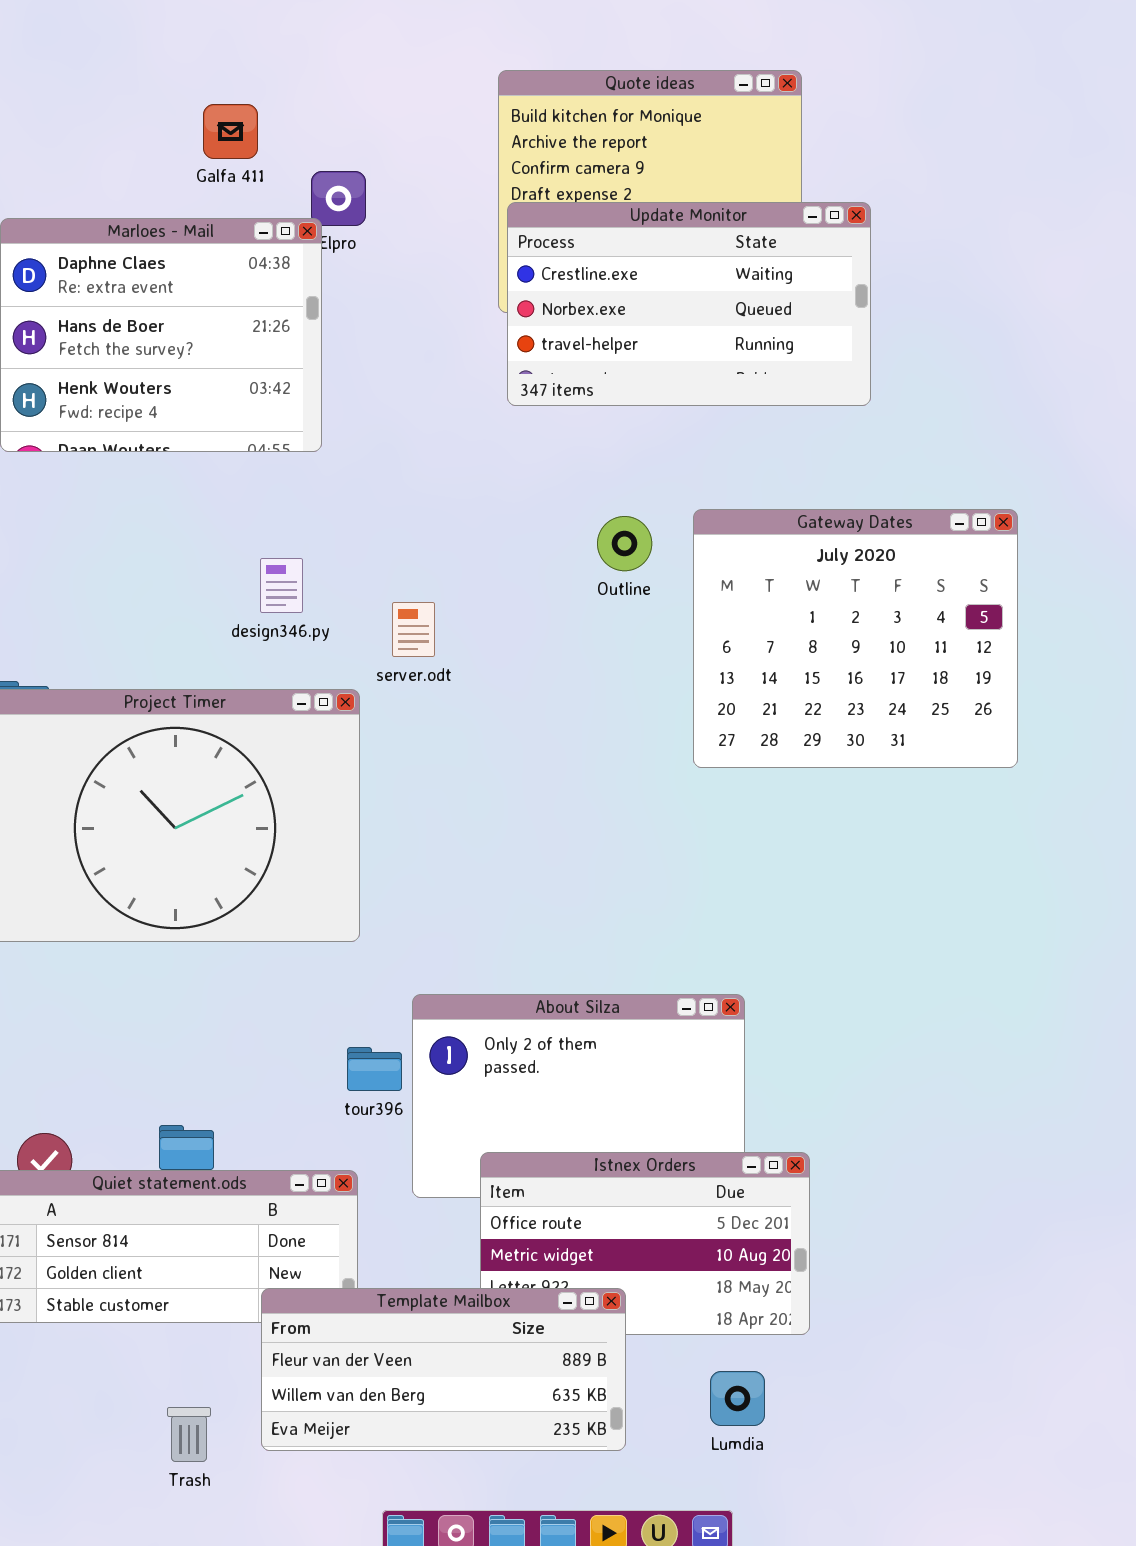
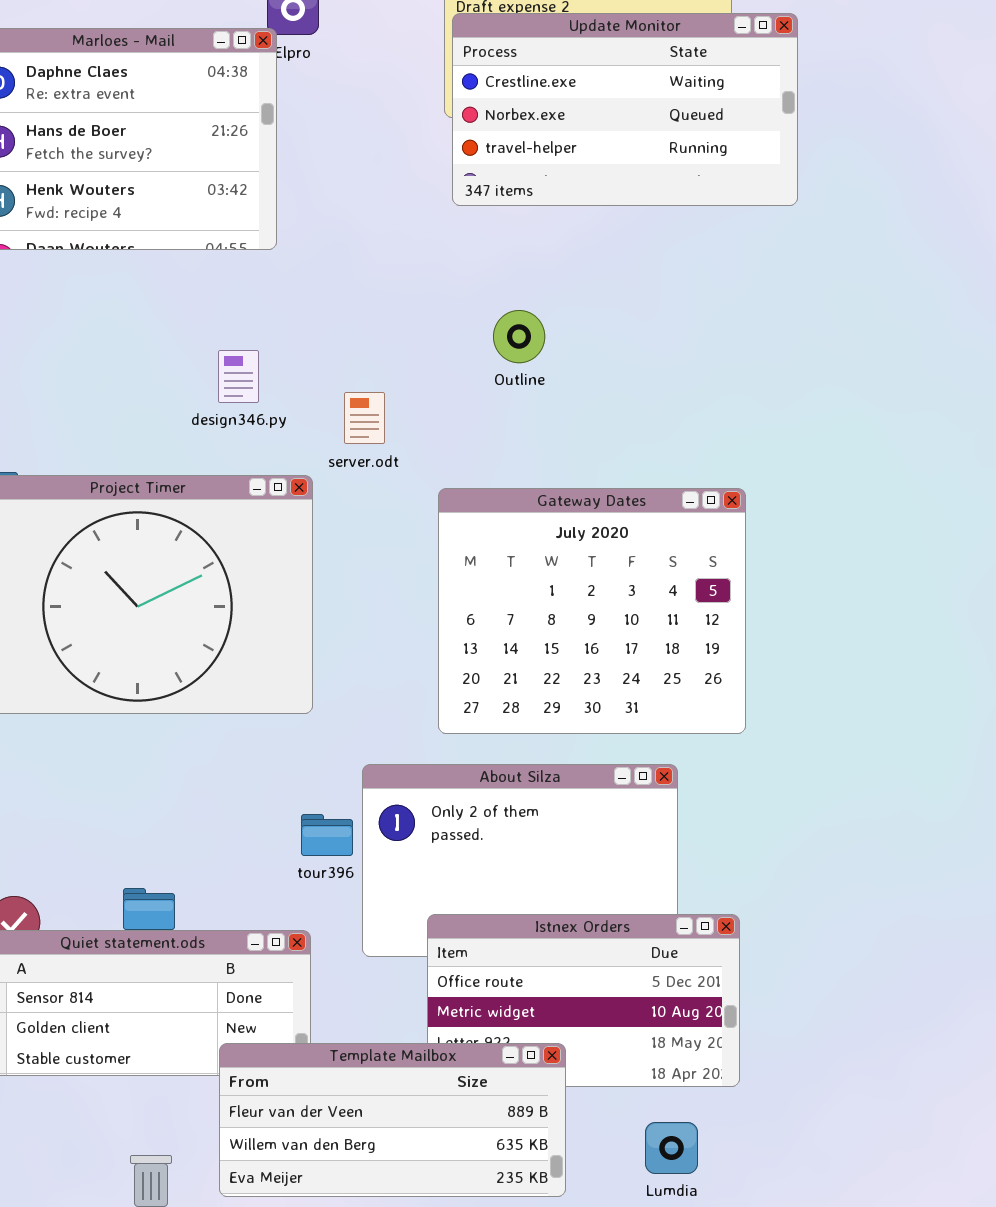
Gateway Dates: [693,509,1018,768] -> [438,488,746,734], moved
Outline: [597,516,652,571] -> [493,310,545,363], moved

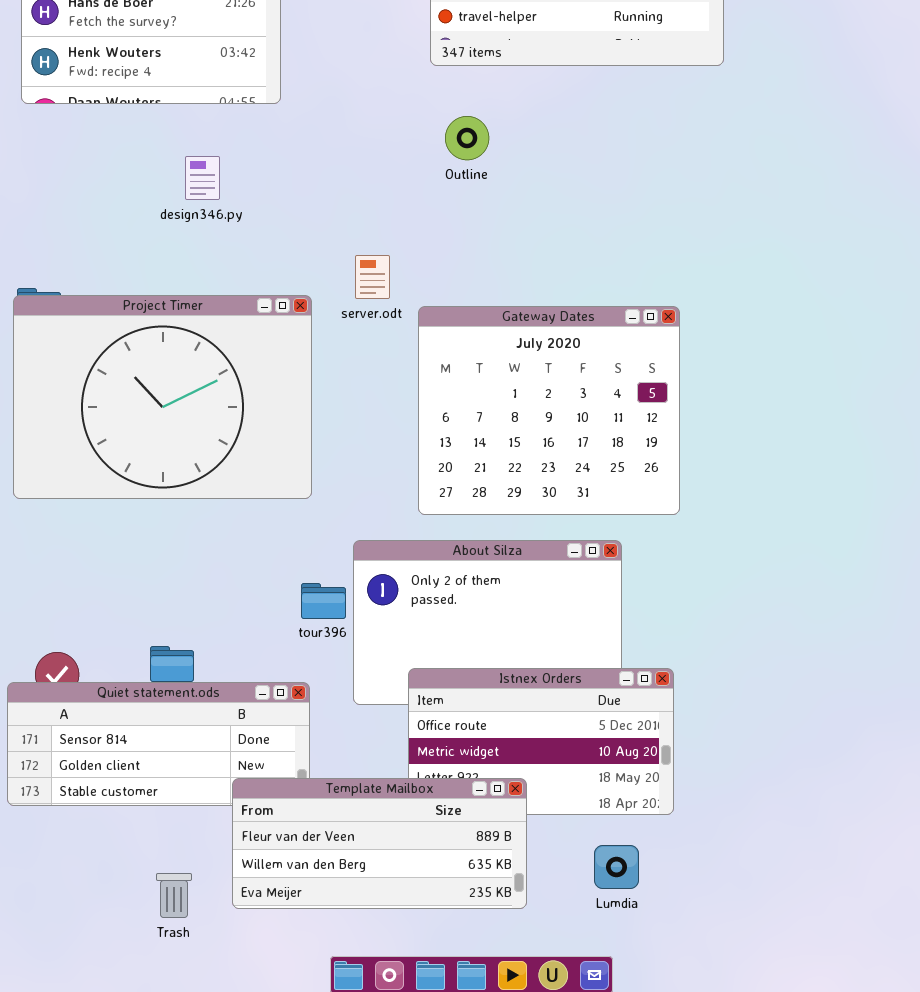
Outline: [493,310,545,363] -> [445,116,489,160], moved
design346.py: [218,350,259,403] -> [185,156,220,200], moved
server.odt: [344,392,385,444] -> [355,255,390,299], moved

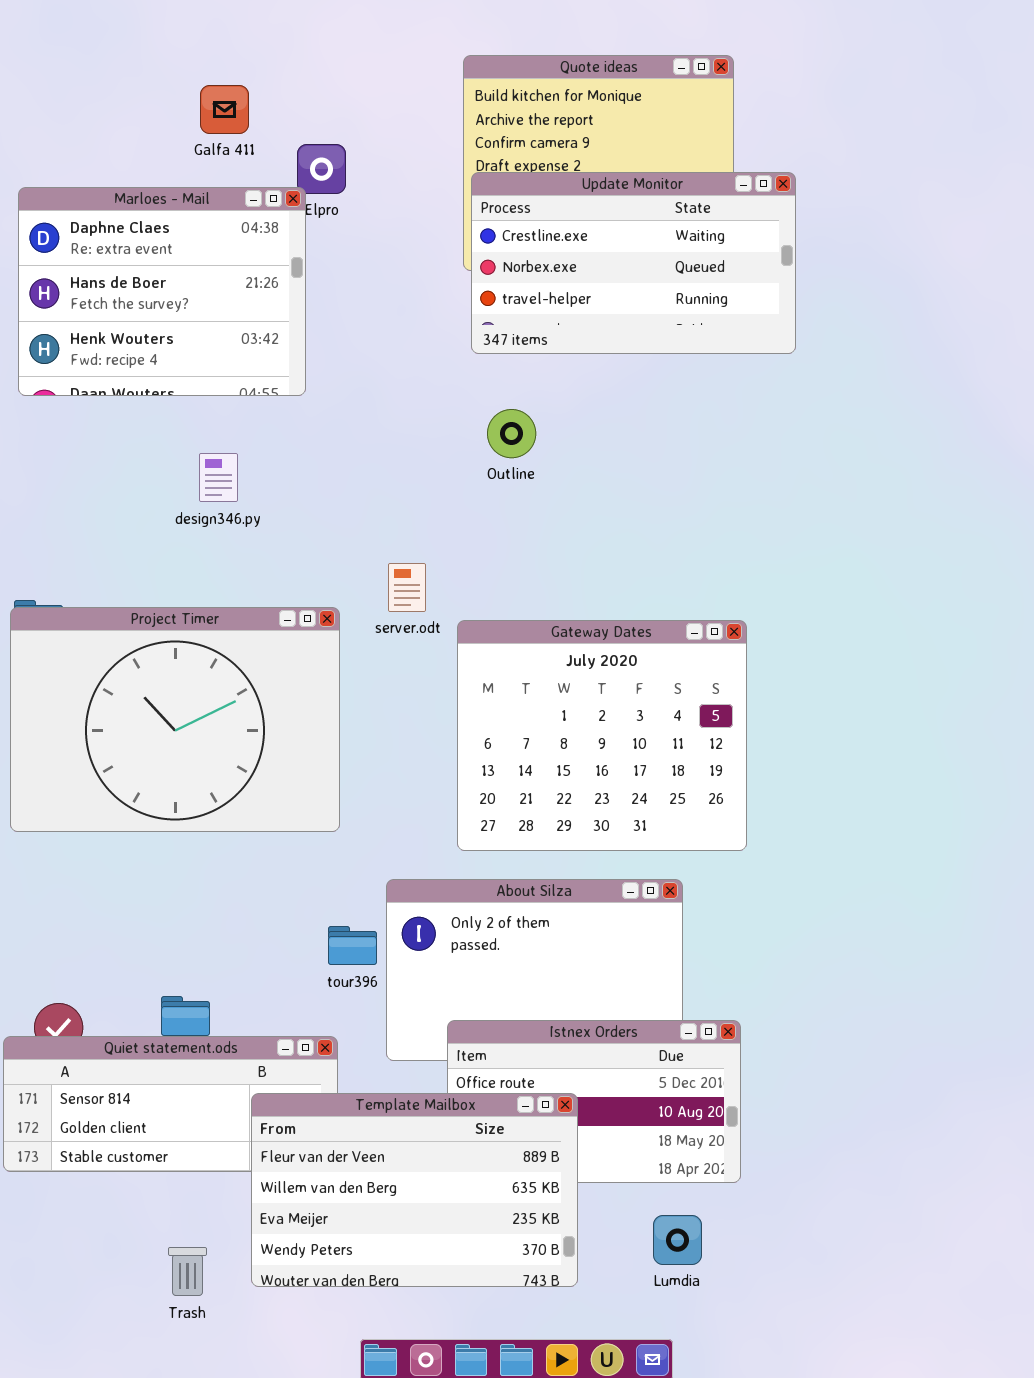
Template Mailbox: [232,778,527,909] -> [251,1093,578,1287], resized

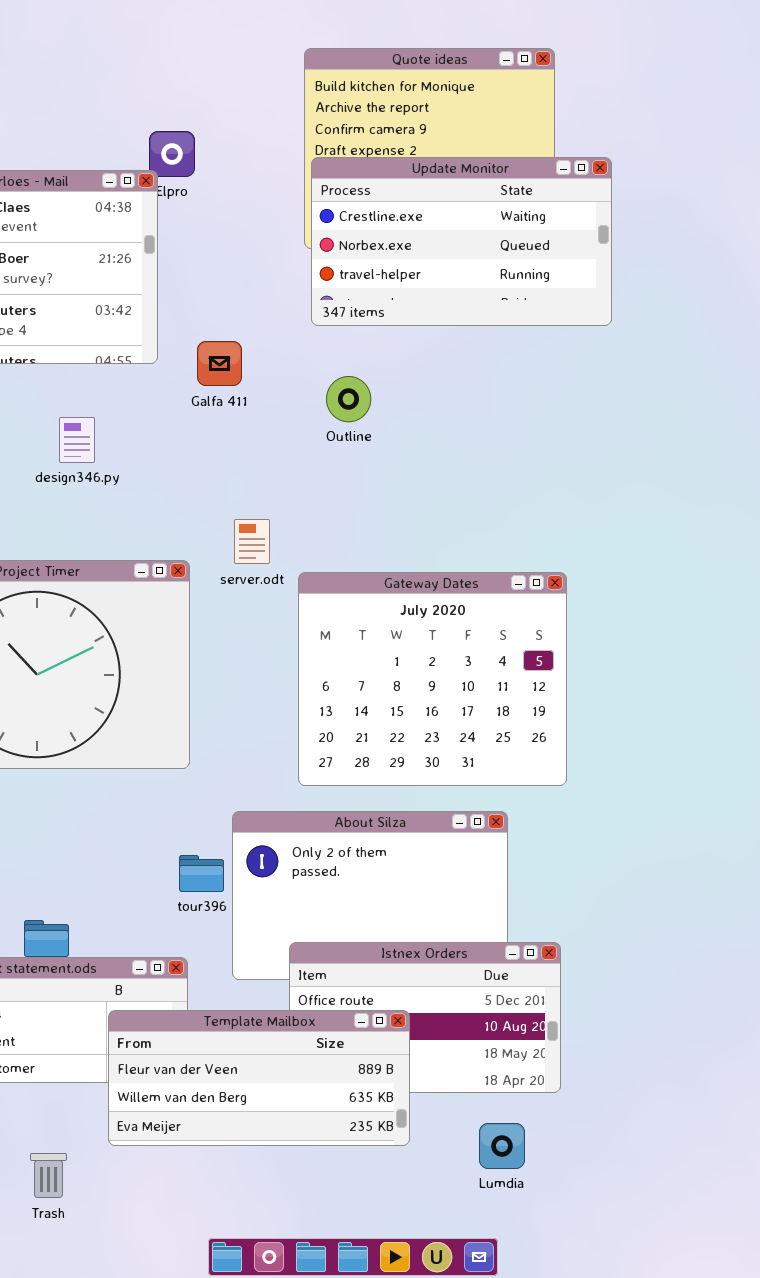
Galfa 411: [200,85,249,134] -> [197,341,242,386], moved
Template Mailbox: [251,1093,578,1287] -> [108,1010,410,1146], resized

